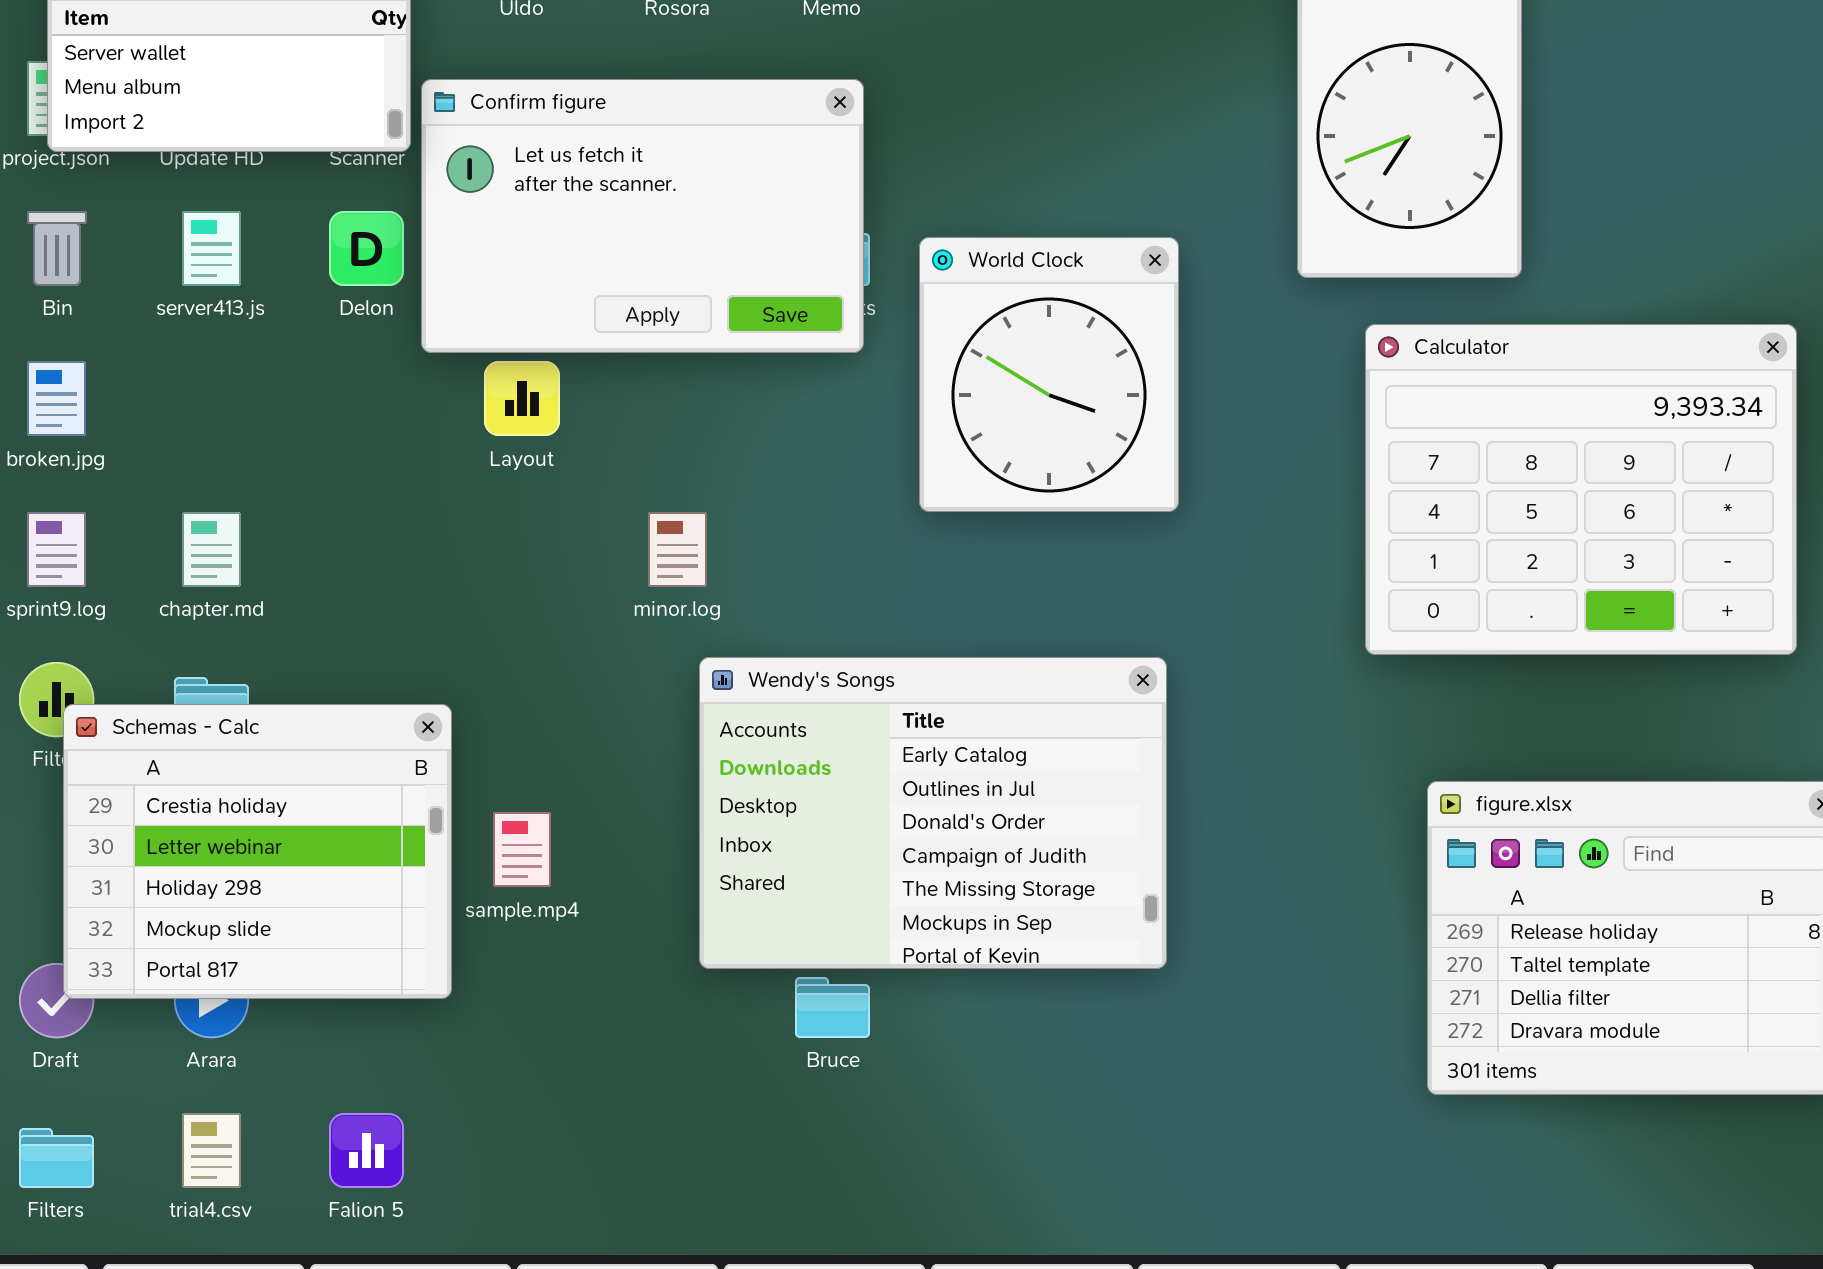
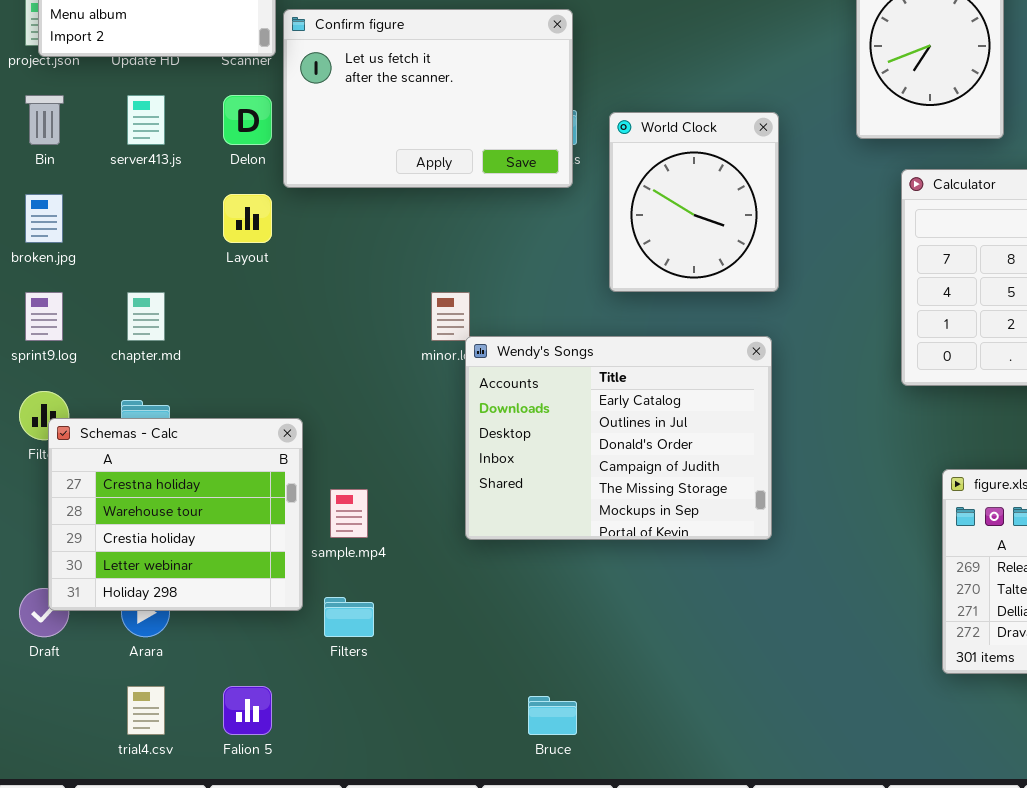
Layout: [484,361,560,436] -> [223,194,272,243], moved
Wendy's Songs: [699,657,1167,969] -> [465,336,772,540], moved
Schemas - Calc: [63,704,452,999] -> [48,418,303,611], scrolled up 2 rows
Bruce: [795,977,870,1038] -> [528,696,577,735], moved
Filters: [19,1128,94,1188] -> [324,597,374,637], moved

